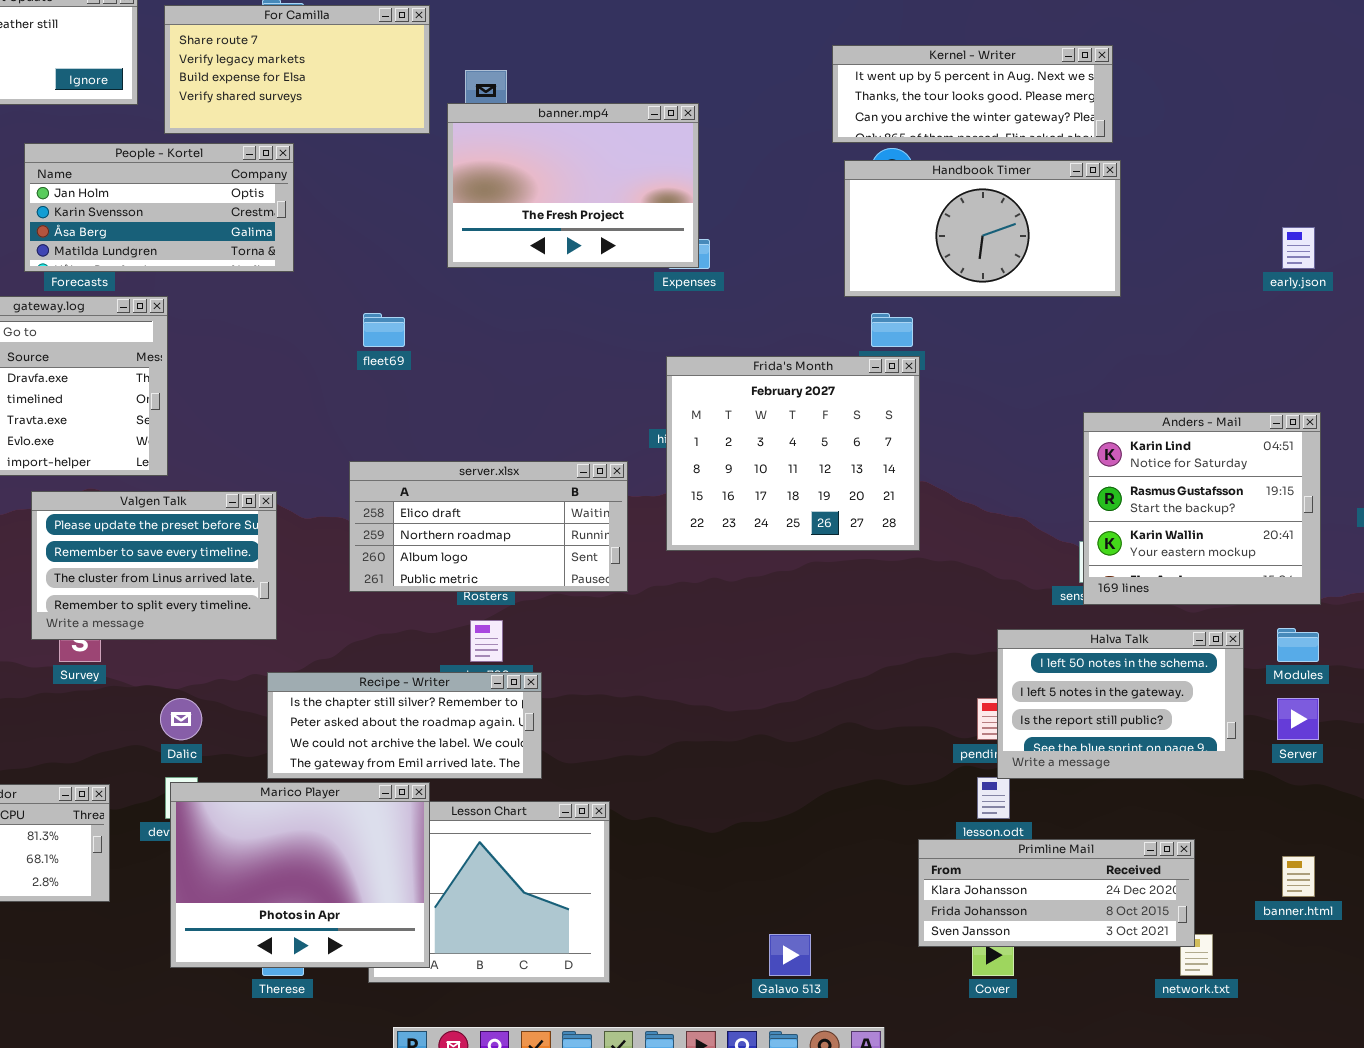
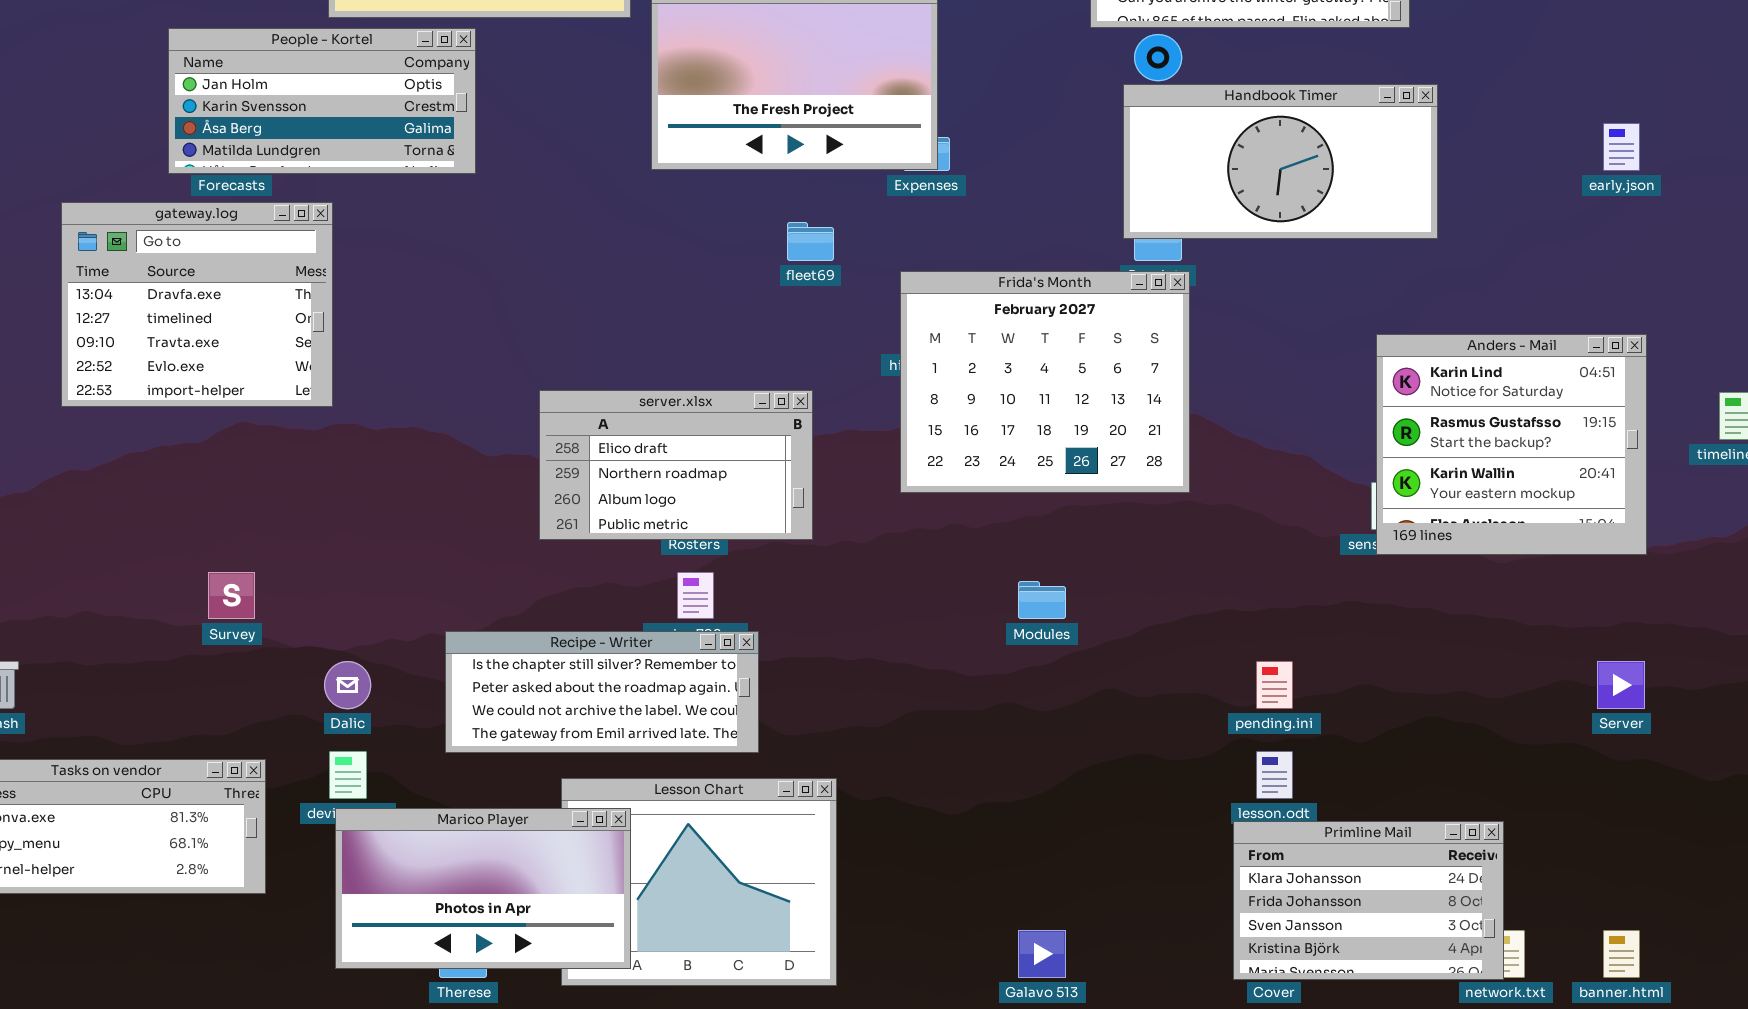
Handbook Timer: [844,160,1121,297] -> [1123,84,1438,239], moved
fleet69: [363,313,405,347] -> [787,222,834,261], moved
server.xlsx: [349,461,628,592] -> [539,390,813,540], resized
Valgen Talk: [31,491,277,640] -> none, closed
Modules: [1277,628,1319,662] -> [1018,581,1066,619], moved
Halva Talk: [997,629,1244,779] -> none, closed
Marico Player: [170,782,430,968] -> [335,808,631,969], resized
Primline Mail: [918,839,1195,947] -> [1233,821,1504,980], resized
banner.html: [1282,856,1315,897] -> [1603,930,1640,978], moved

